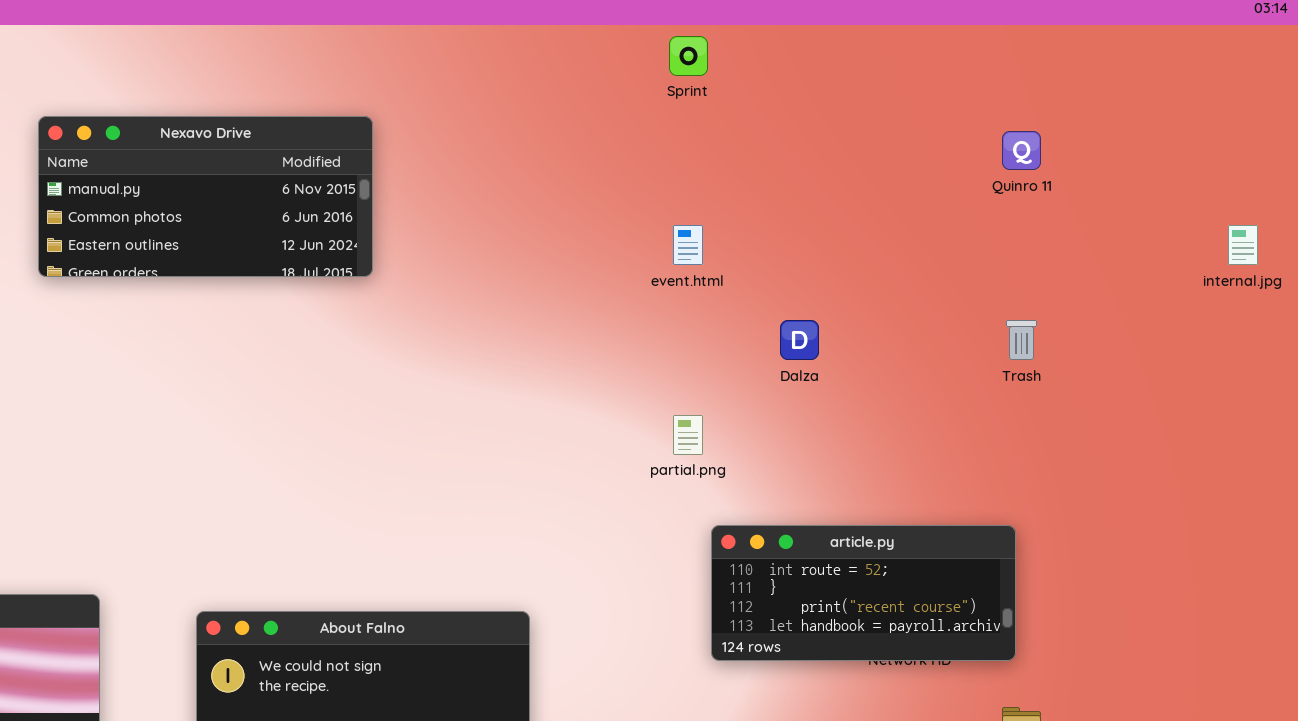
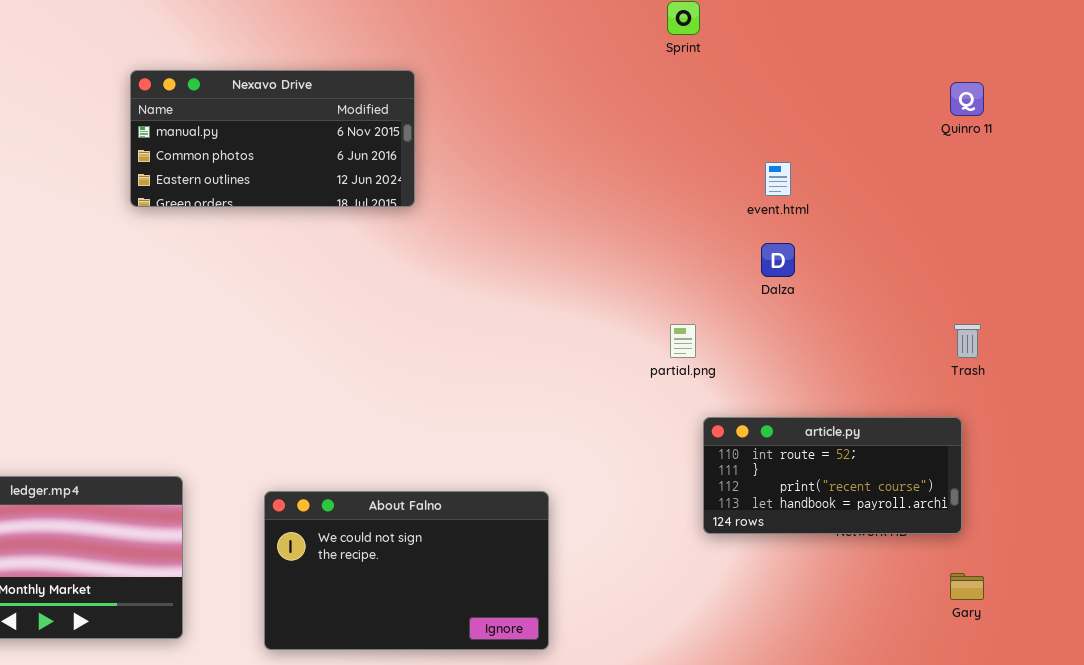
event.html: [673,225,703,265] -> [765,162,791,196], moved
Trash: [1006,320,1037,360] -> [954,324,981,358], moved

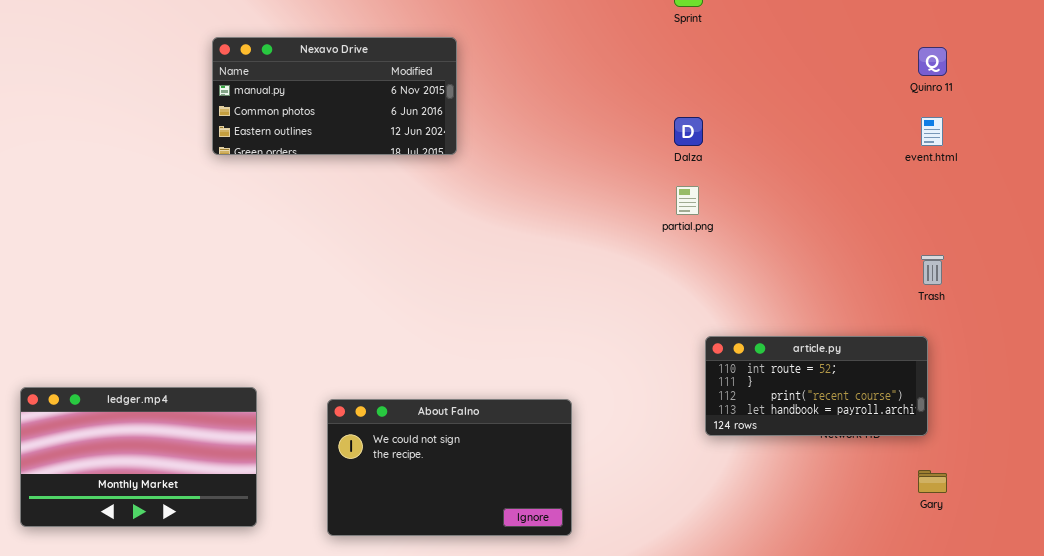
event.html: [765,162,791,196] -> [921,117,943,146], moved
Dalza: [761,243,795,277] -> [674,117,703,146], moved
partial.png: [670,324,696,358] -> [676,186,699,215], moved

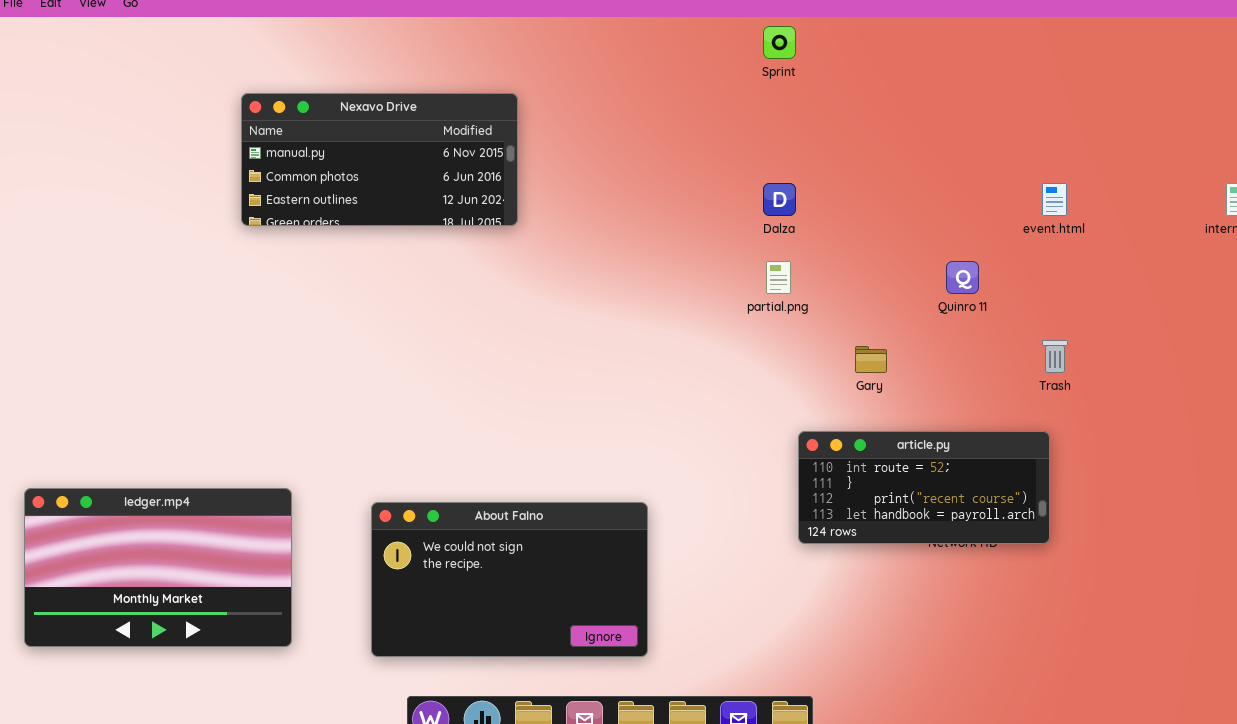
Quinro 11: [918,47,947,76] -> [946,261,979,294], moved
Gary: [918,470,947,493] -> [855,346,887,373], moved

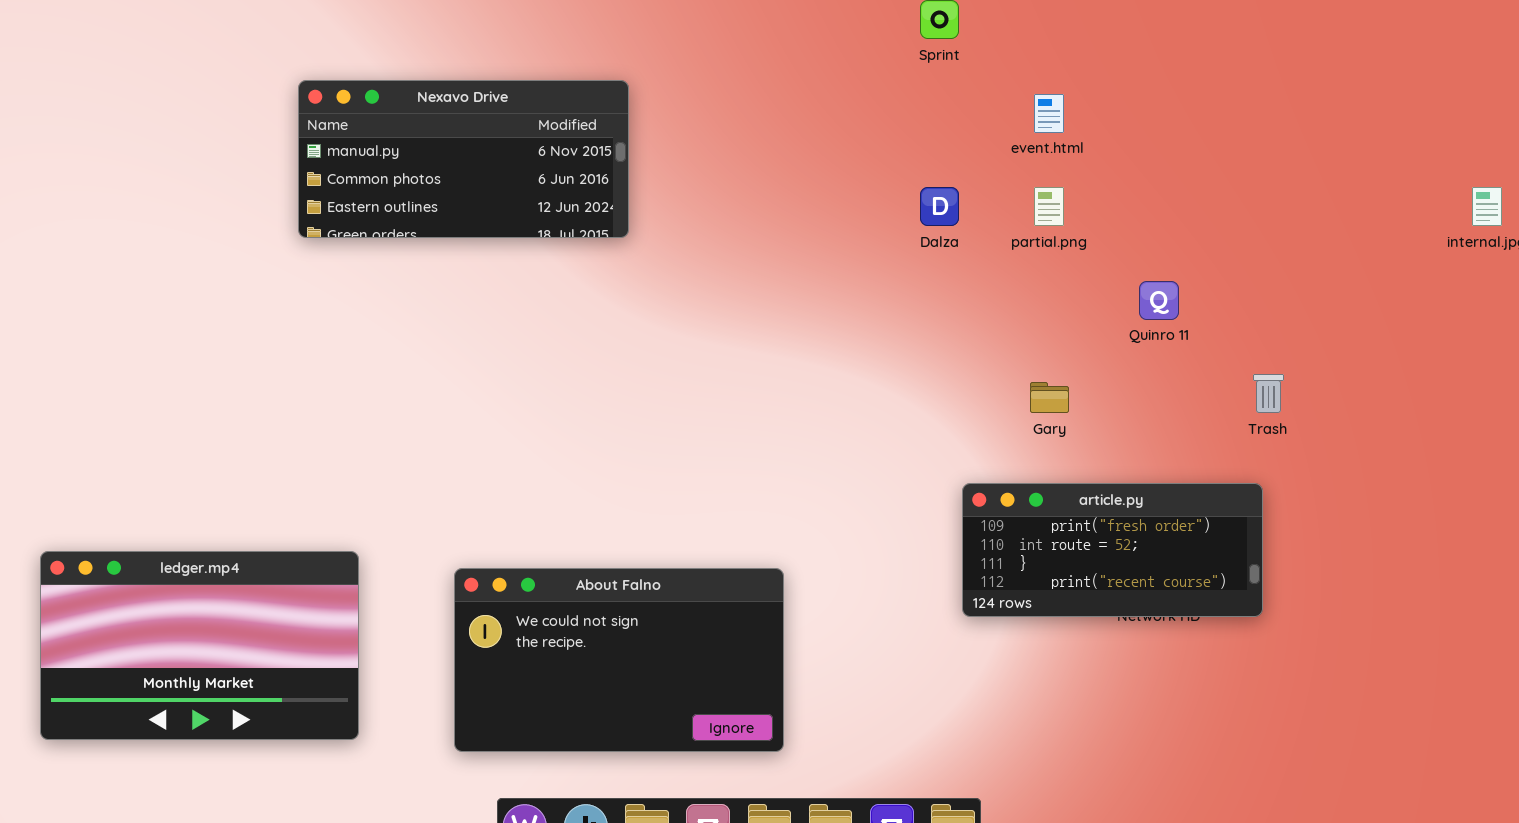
event.html: [1042,183,1067,216] -> [1034,94,1064,133], moved
partial.png: [766,261,791,294] -> [1034,187,1064,226], moved
article.py: [798,431,1050,544] -> [962,483,1263,617], scrolled up 1 row

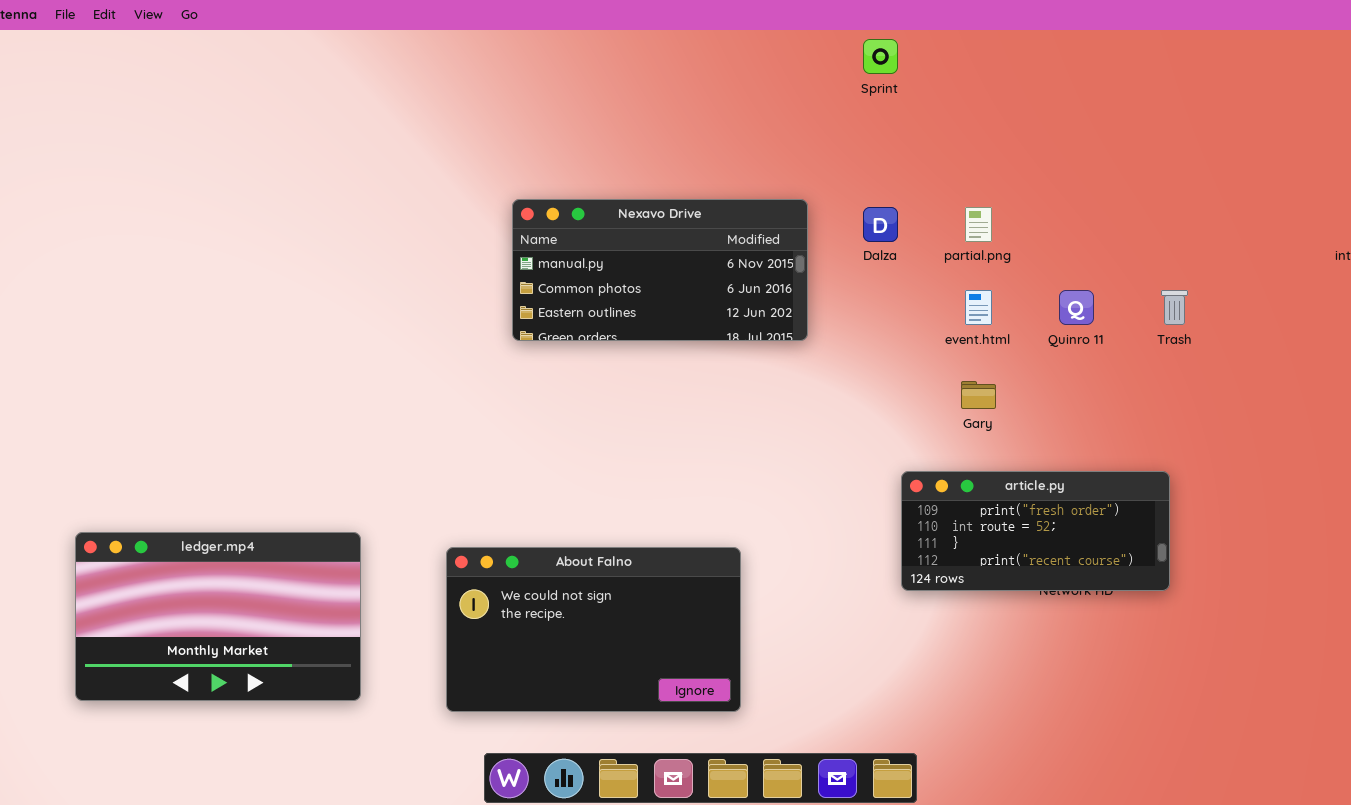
Nexavo Drive: [298,80,629,238] -> [512,199,808,341], moved
event.html: [1034,94,1064,133] -> [965,290,992,325], moved
Trash: [1253,374,1284,413] -> [1161,290,1188,325], moved

